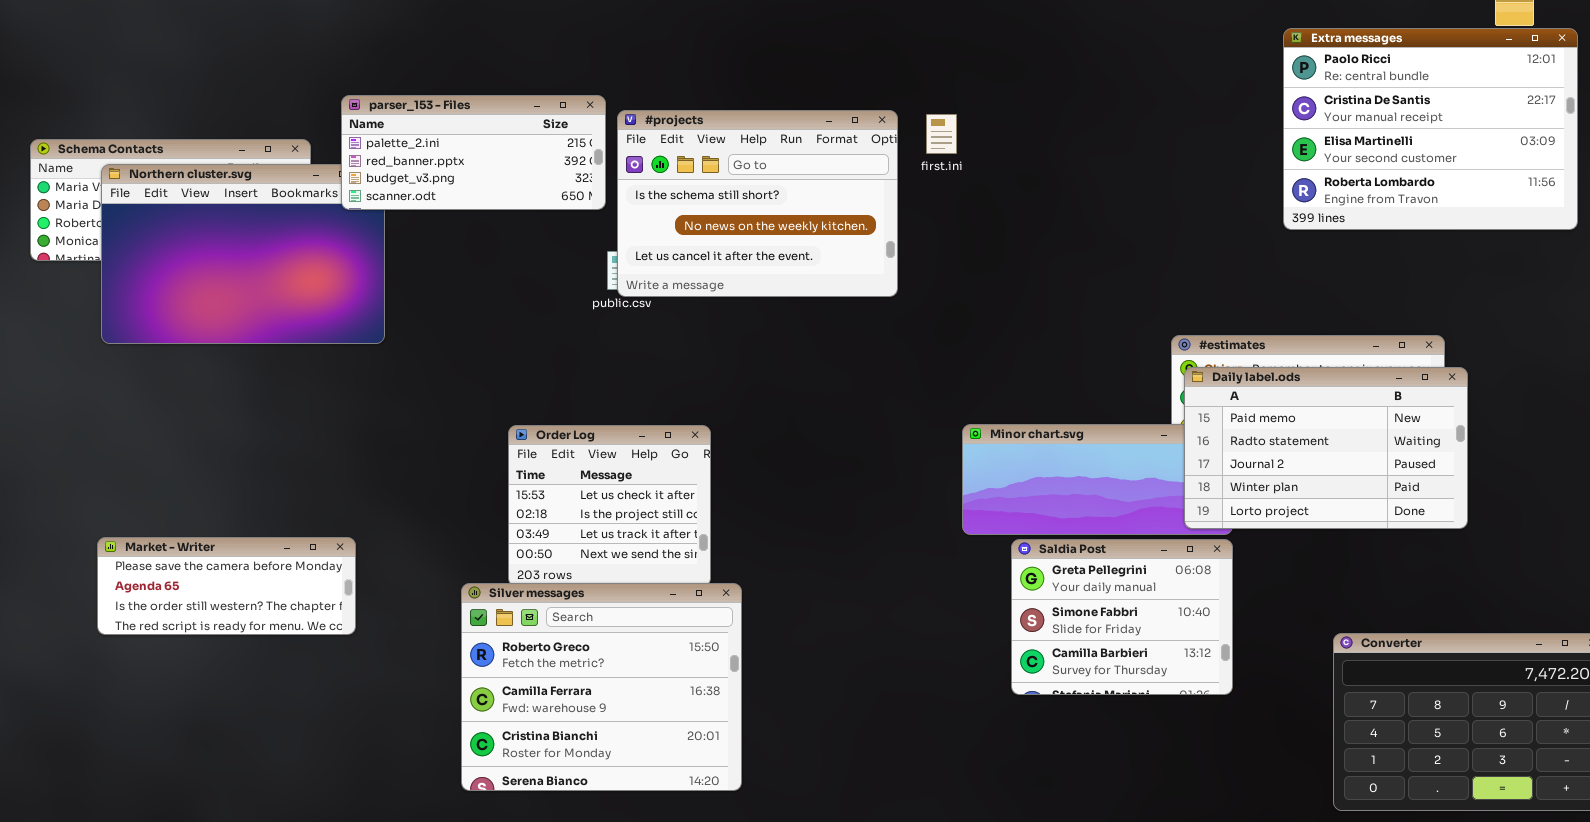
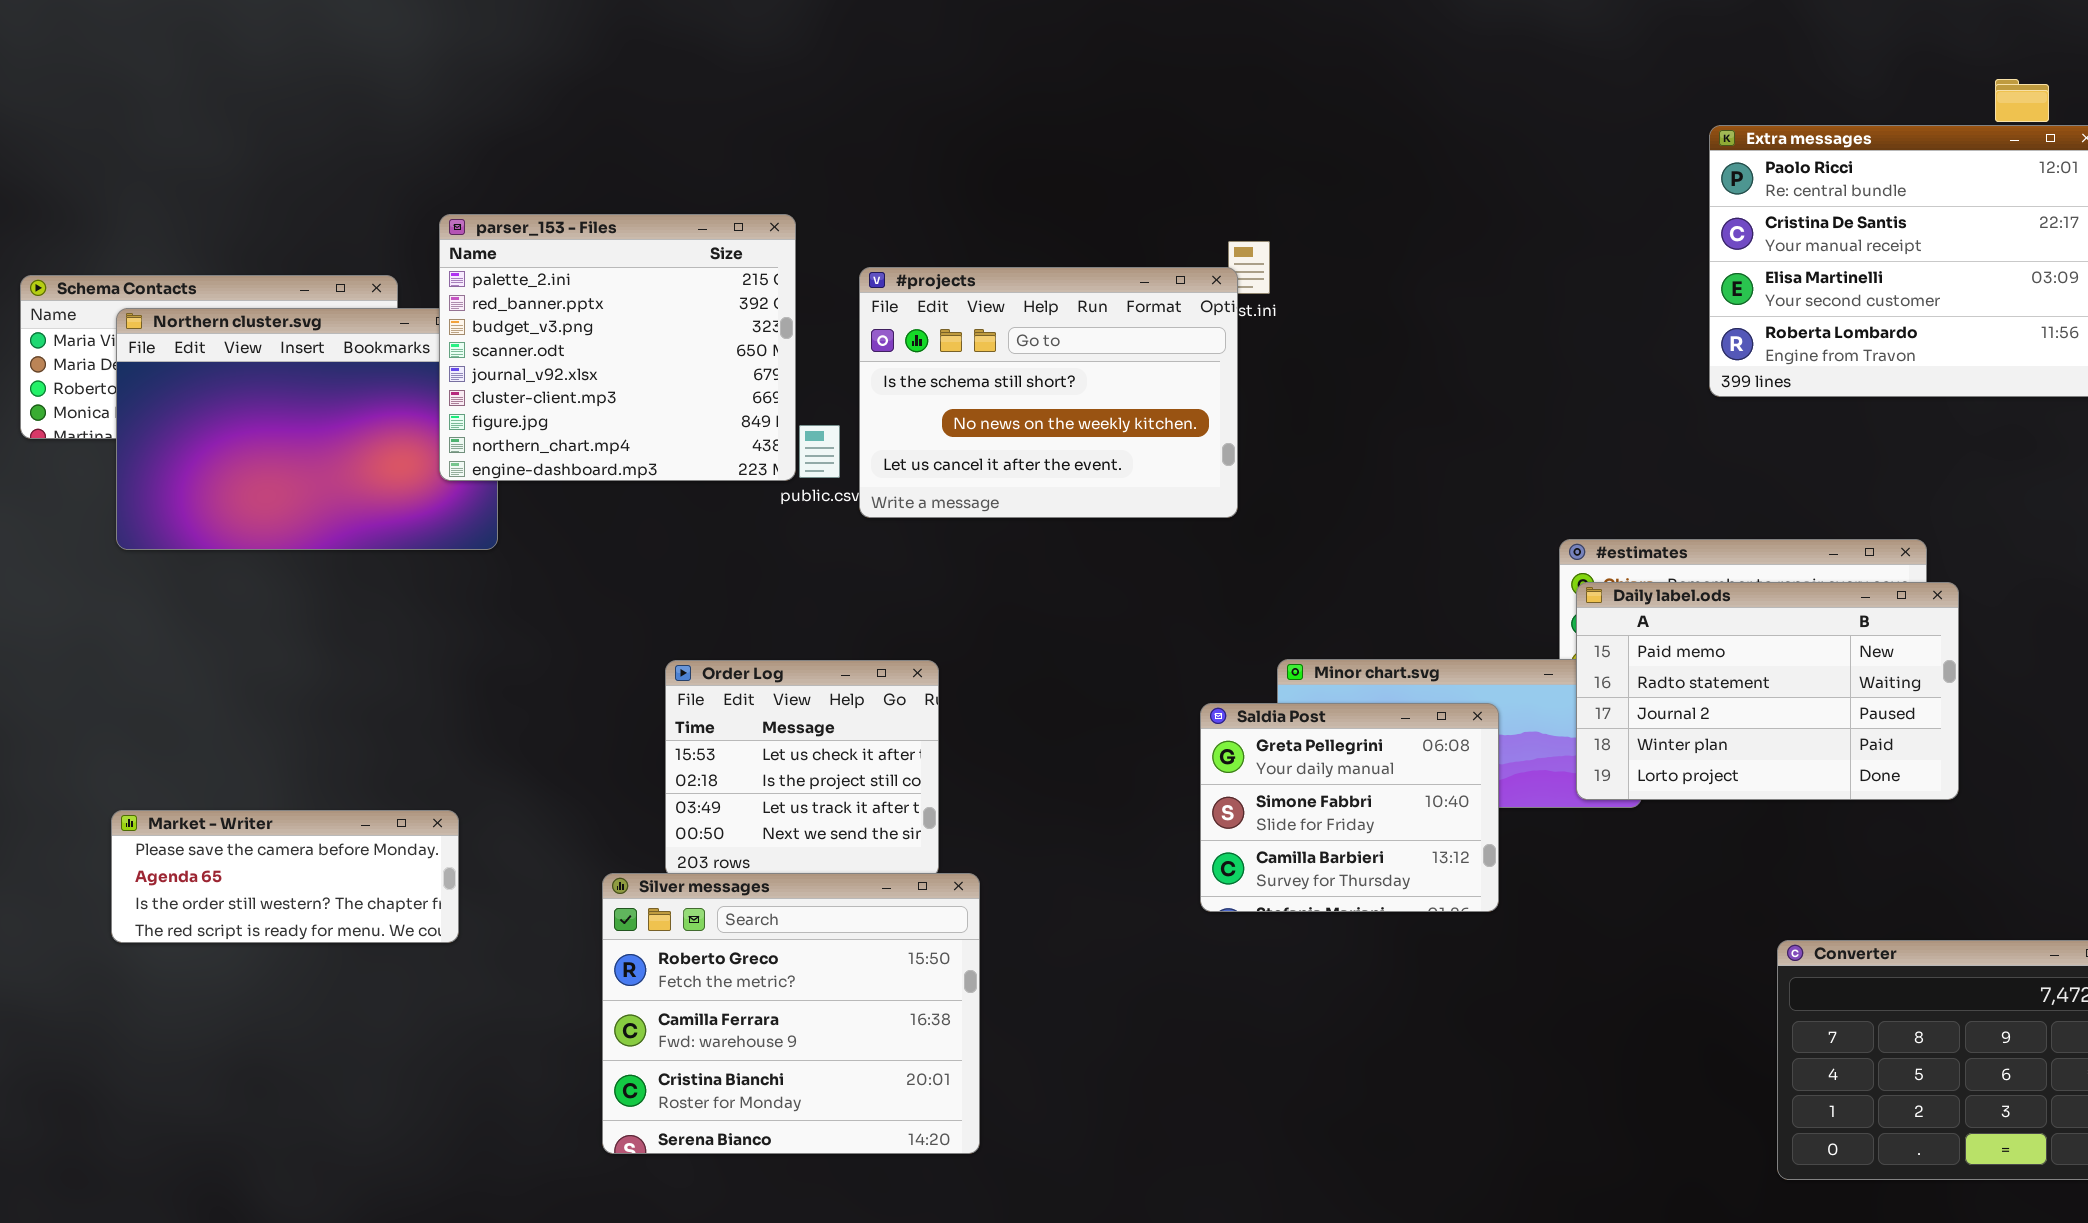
parser_153 - Files: [341,95,606,210] -> [439,214,796,481], resized
#projects: [617,110,898,297] -> [859,267,1238,518], moved
Saldia Post: [1011,539,1233,695] -> [1200,703,1499,912], moved

